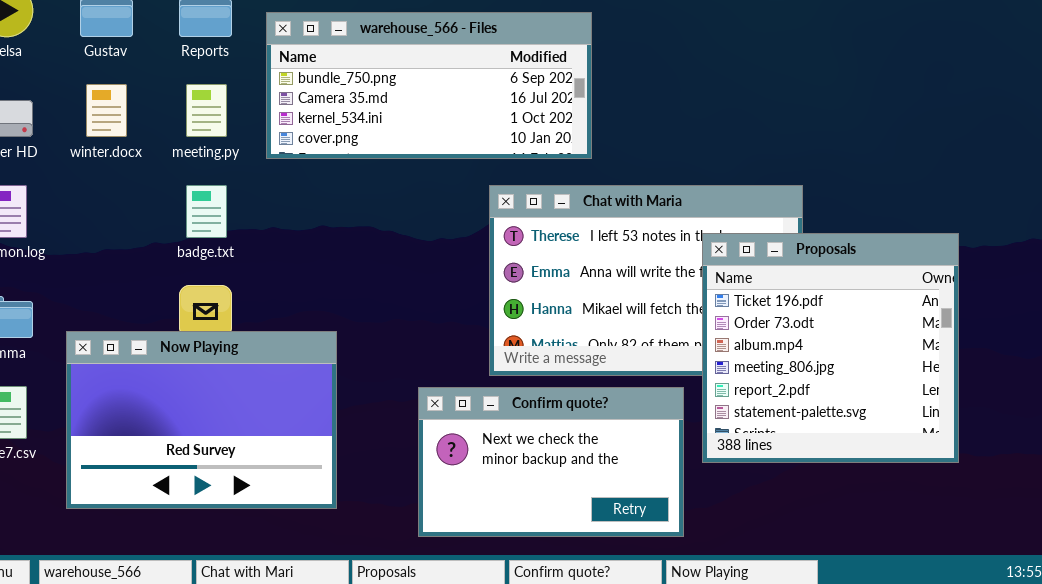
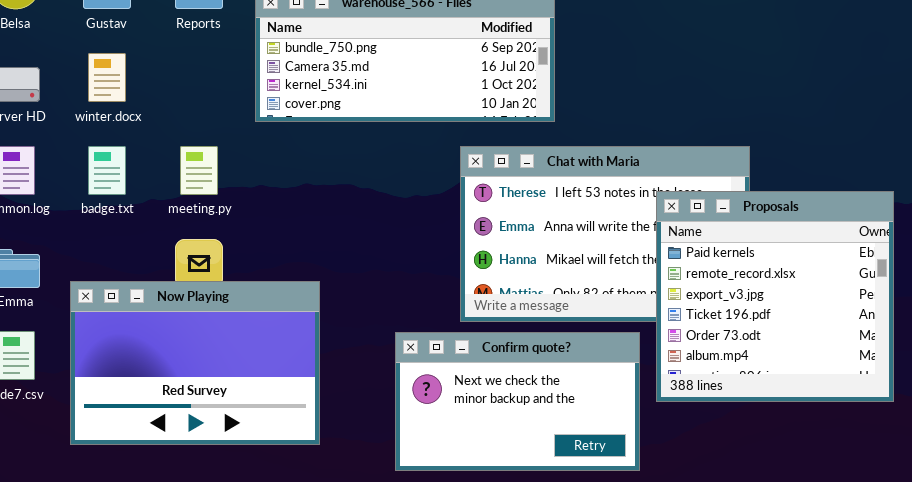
meeting.py: [186,84,227,137] -> [180,146,218,195], moved
badge.txt: [186,185,227,238] -> [88,146,126,195], moved
Proposals: [702,233,959,463] -> [656,191,894,402], scrolled up 3 rows

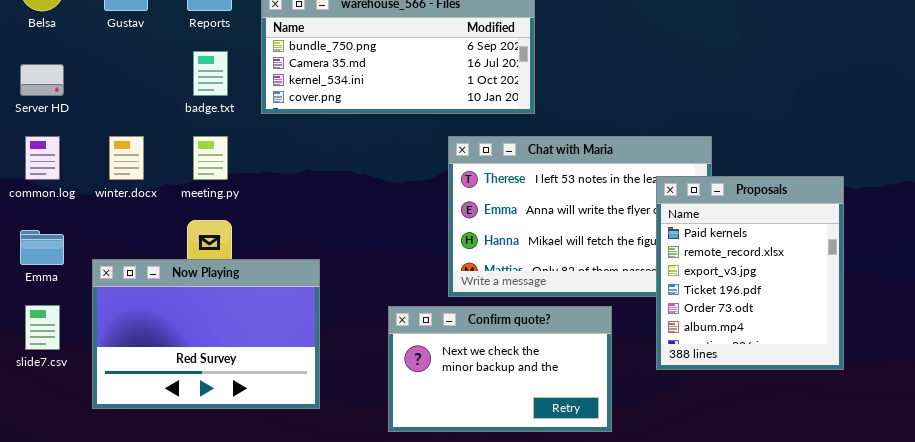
winter.docx: [88,53,126,102] -> [109,136,144,180], moved
badge.txt: [88,146,126,195] -> [193,51,228,96], moved
Proposals: [656,191,894,402] -> [656,176,844,370], resized

